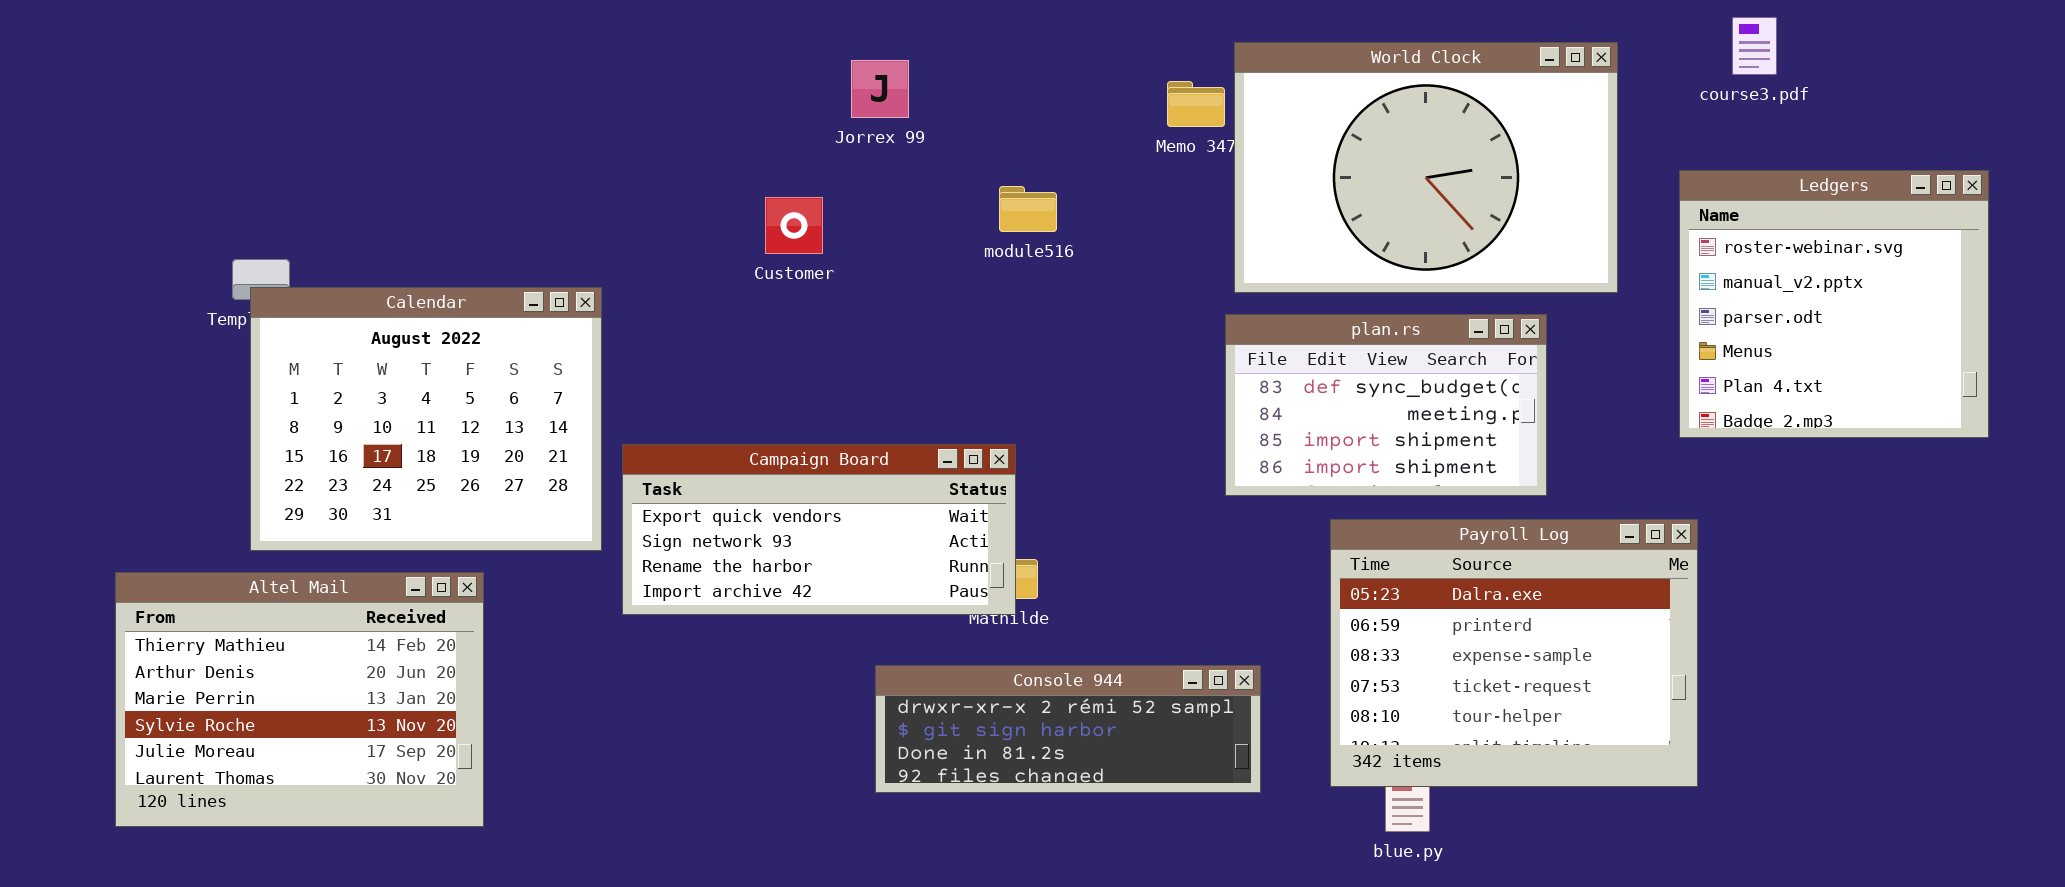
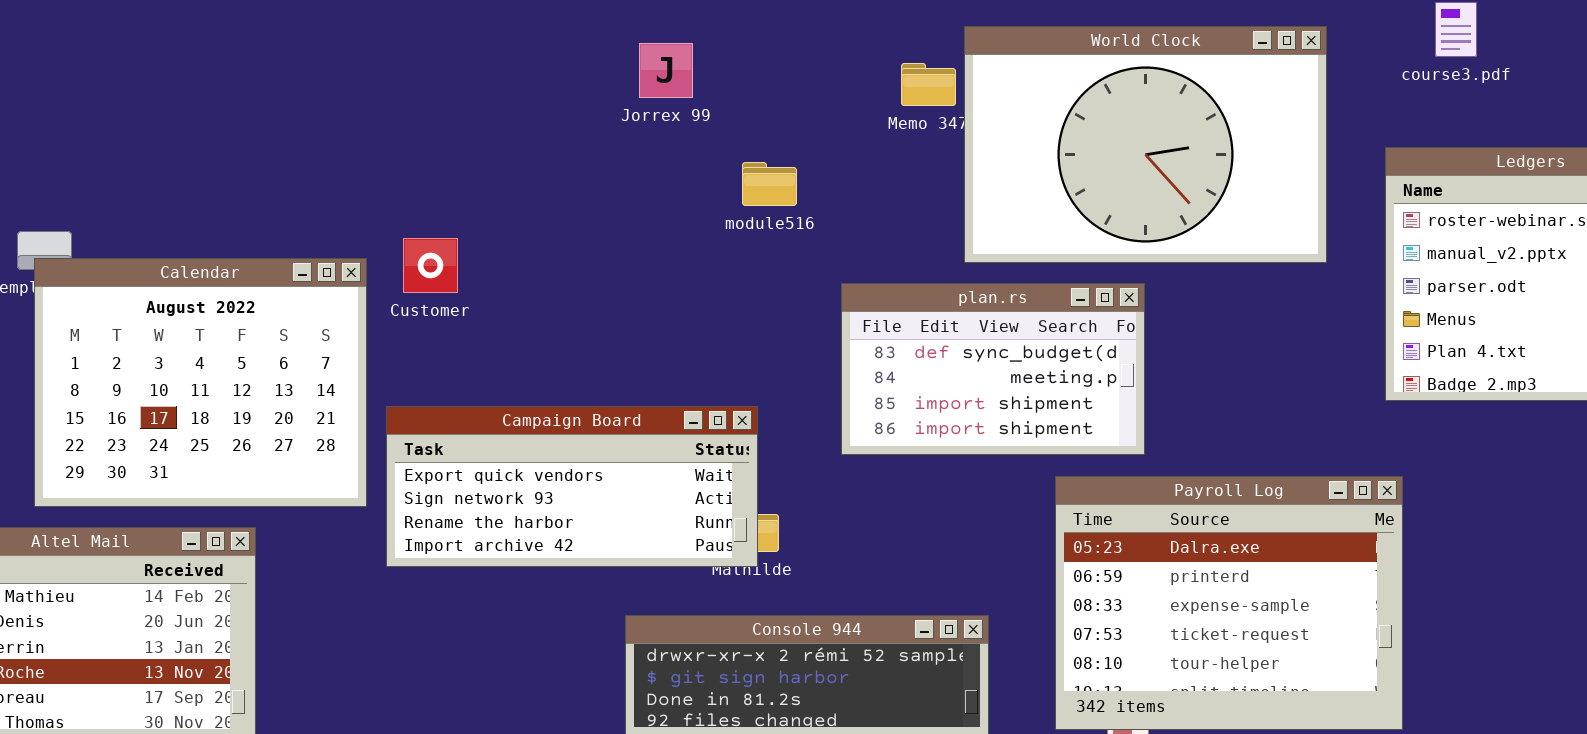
Jorrex 99: [851,60,909,118] -> [639,43,693,98], moved
Customer: [765,197,823,254] -> [403,238,458,293], moved
plan.rs: [1225,314,1547,496] -> [841,283,1145,455], moved

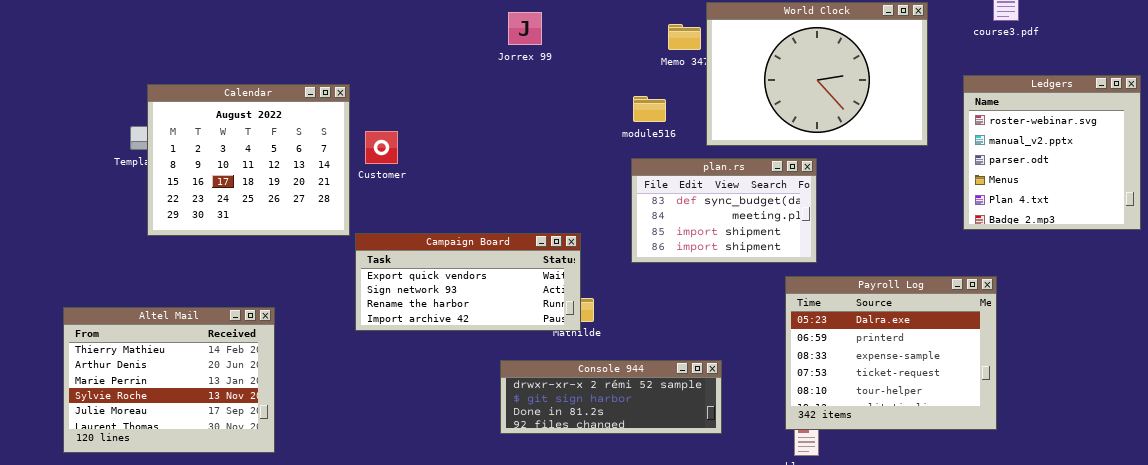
module516: [742,162,797,206] -> [633,96,666,122], moved
Calendar: [34,258,367,507] -> [147,84,350,236], moved
Payroll Log: [1055,476,1403,730] -> [785,276,997,430], moved

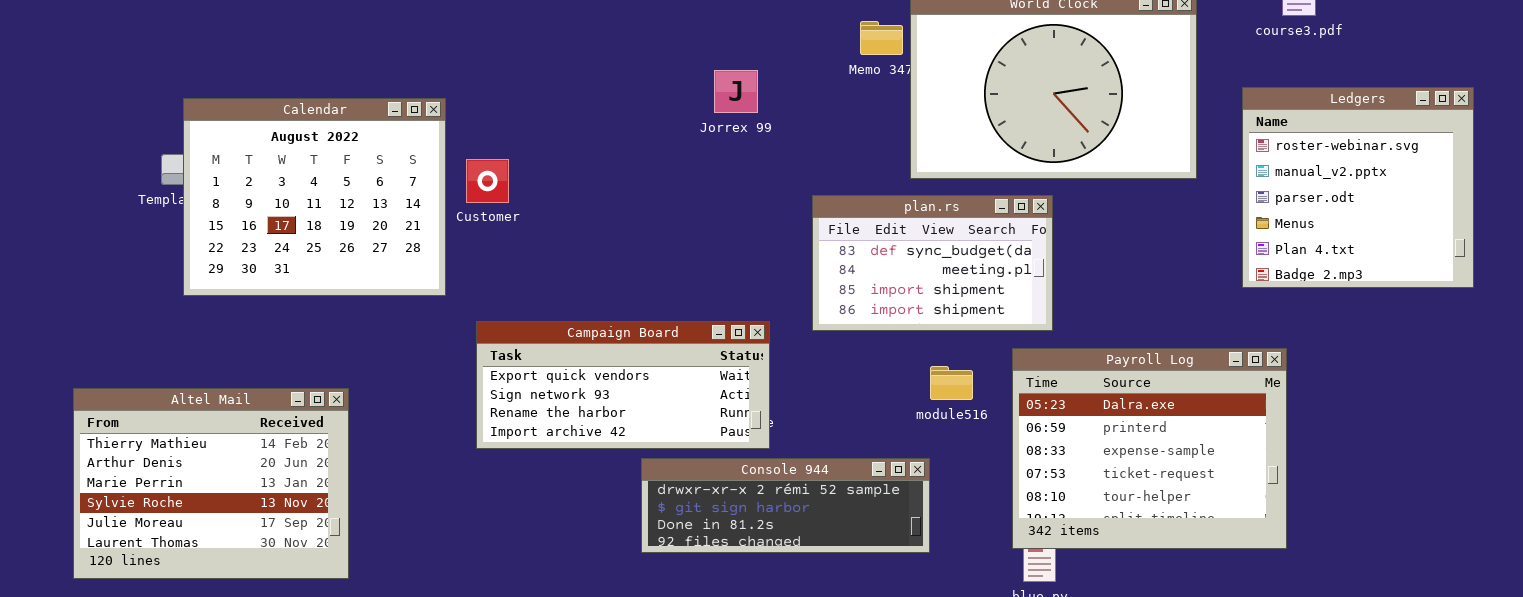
Jorrex 99: [508,12,542,45] -> [714,70,758,113], moved
module516: [633,96,666,122] -> [930,366,973,400], moved
Campaign Board: [355,233,581,331] -> [476,321,770,449], moved

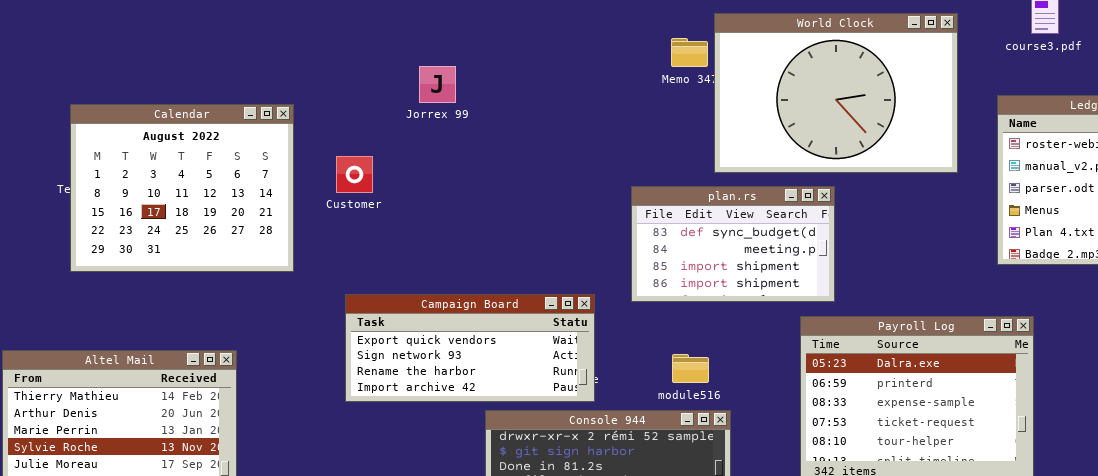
Jorrex 99: [714,70,758,113] -> [419,66,456,103], moved
Calendar: [183,98,446,296] -> [70,104,294,272], moved
module516: [930,366,973,400] -> [672,354,709,383], moved

